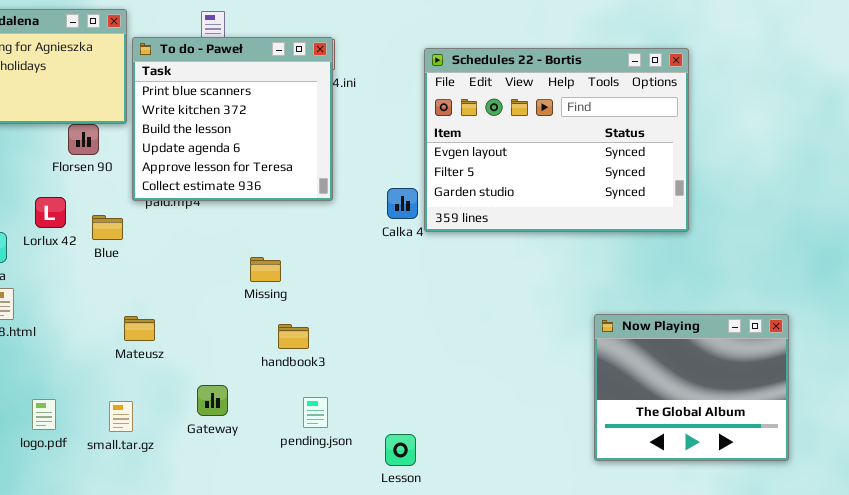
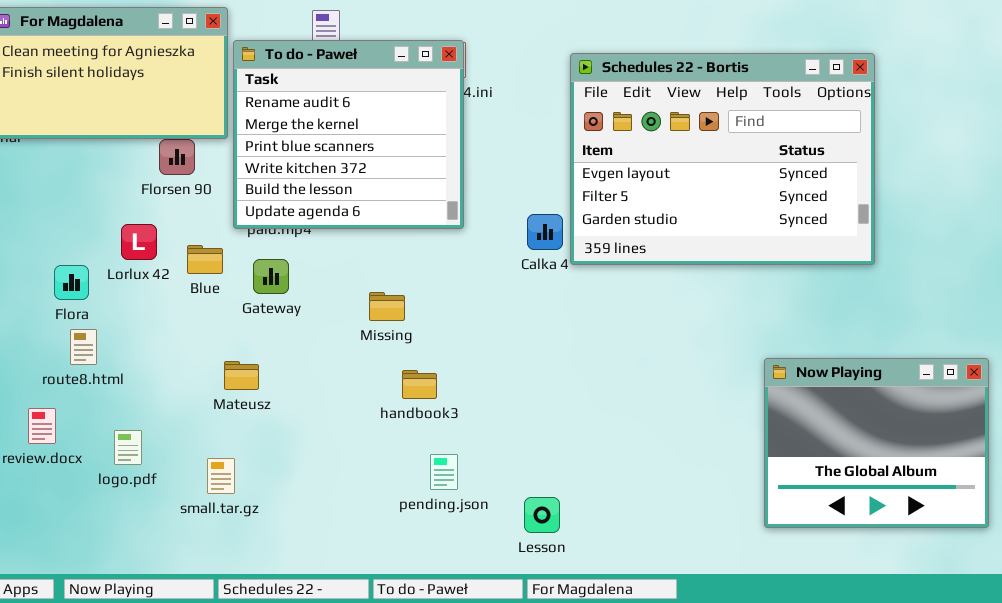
To do - Paweł: [132,37,333,201] -> [233,40,464,229], scrolled up 2 rows
Gateway: [197,385,228,416] -> [253,259,289,294], moved
logo.pdf: [32,399,56,430] -> [114,430,142,465], moved

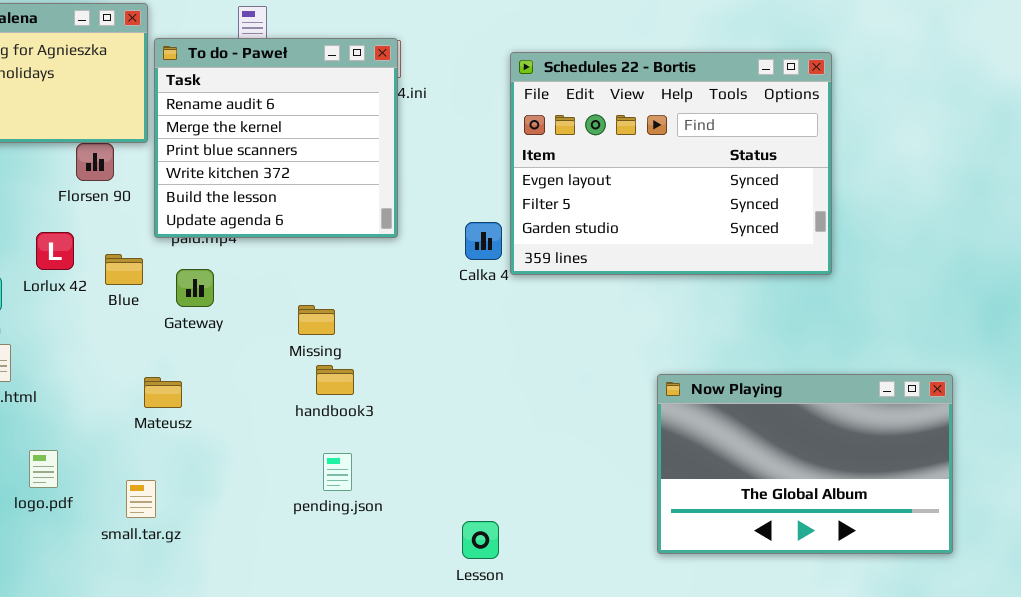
Now Playing: [764,358,989,528] -> [657,374,953,554], resized
handbook3: [402,370,437,399] -> [316,365,354,395], moved
pending.json: [430,454,458,490] -> [323,453,352,491], moved

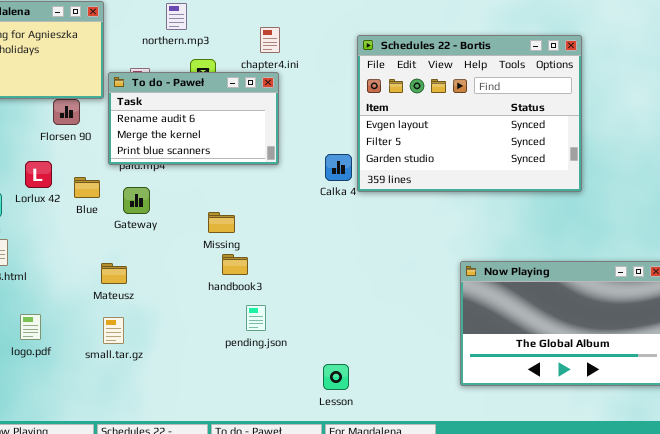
To do - Paweł: [154,38,398,238] -> [108,72,279,165], resized
pending.json: [323,453,352,491] -> [246,305,266,331], moved
small.tar.gz: [126,480,156,518] -> [103,317,124,344], moved

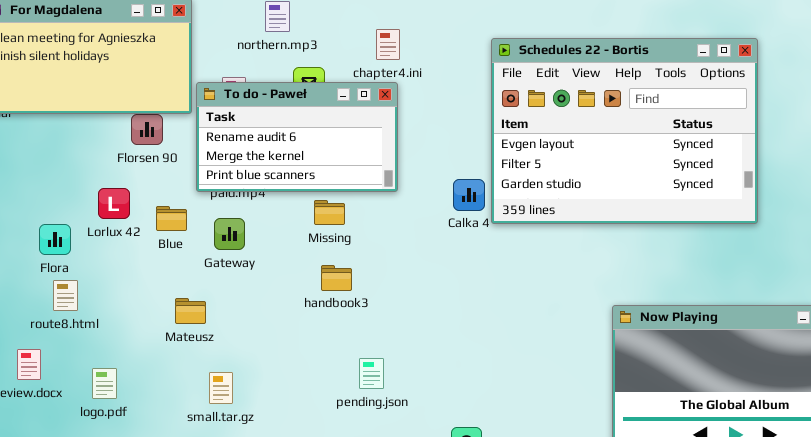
Missing: [208,212,235,233] -> [314,200,345,225], moved
handbook3: [222,254,248,275] -> [321,265,352,291], moved
Mateusz: [101,263,127,284] -> [175,298,206,324], moved
small.tar.gz: [103,317,124,344] -> [209,372,233,404], moved

